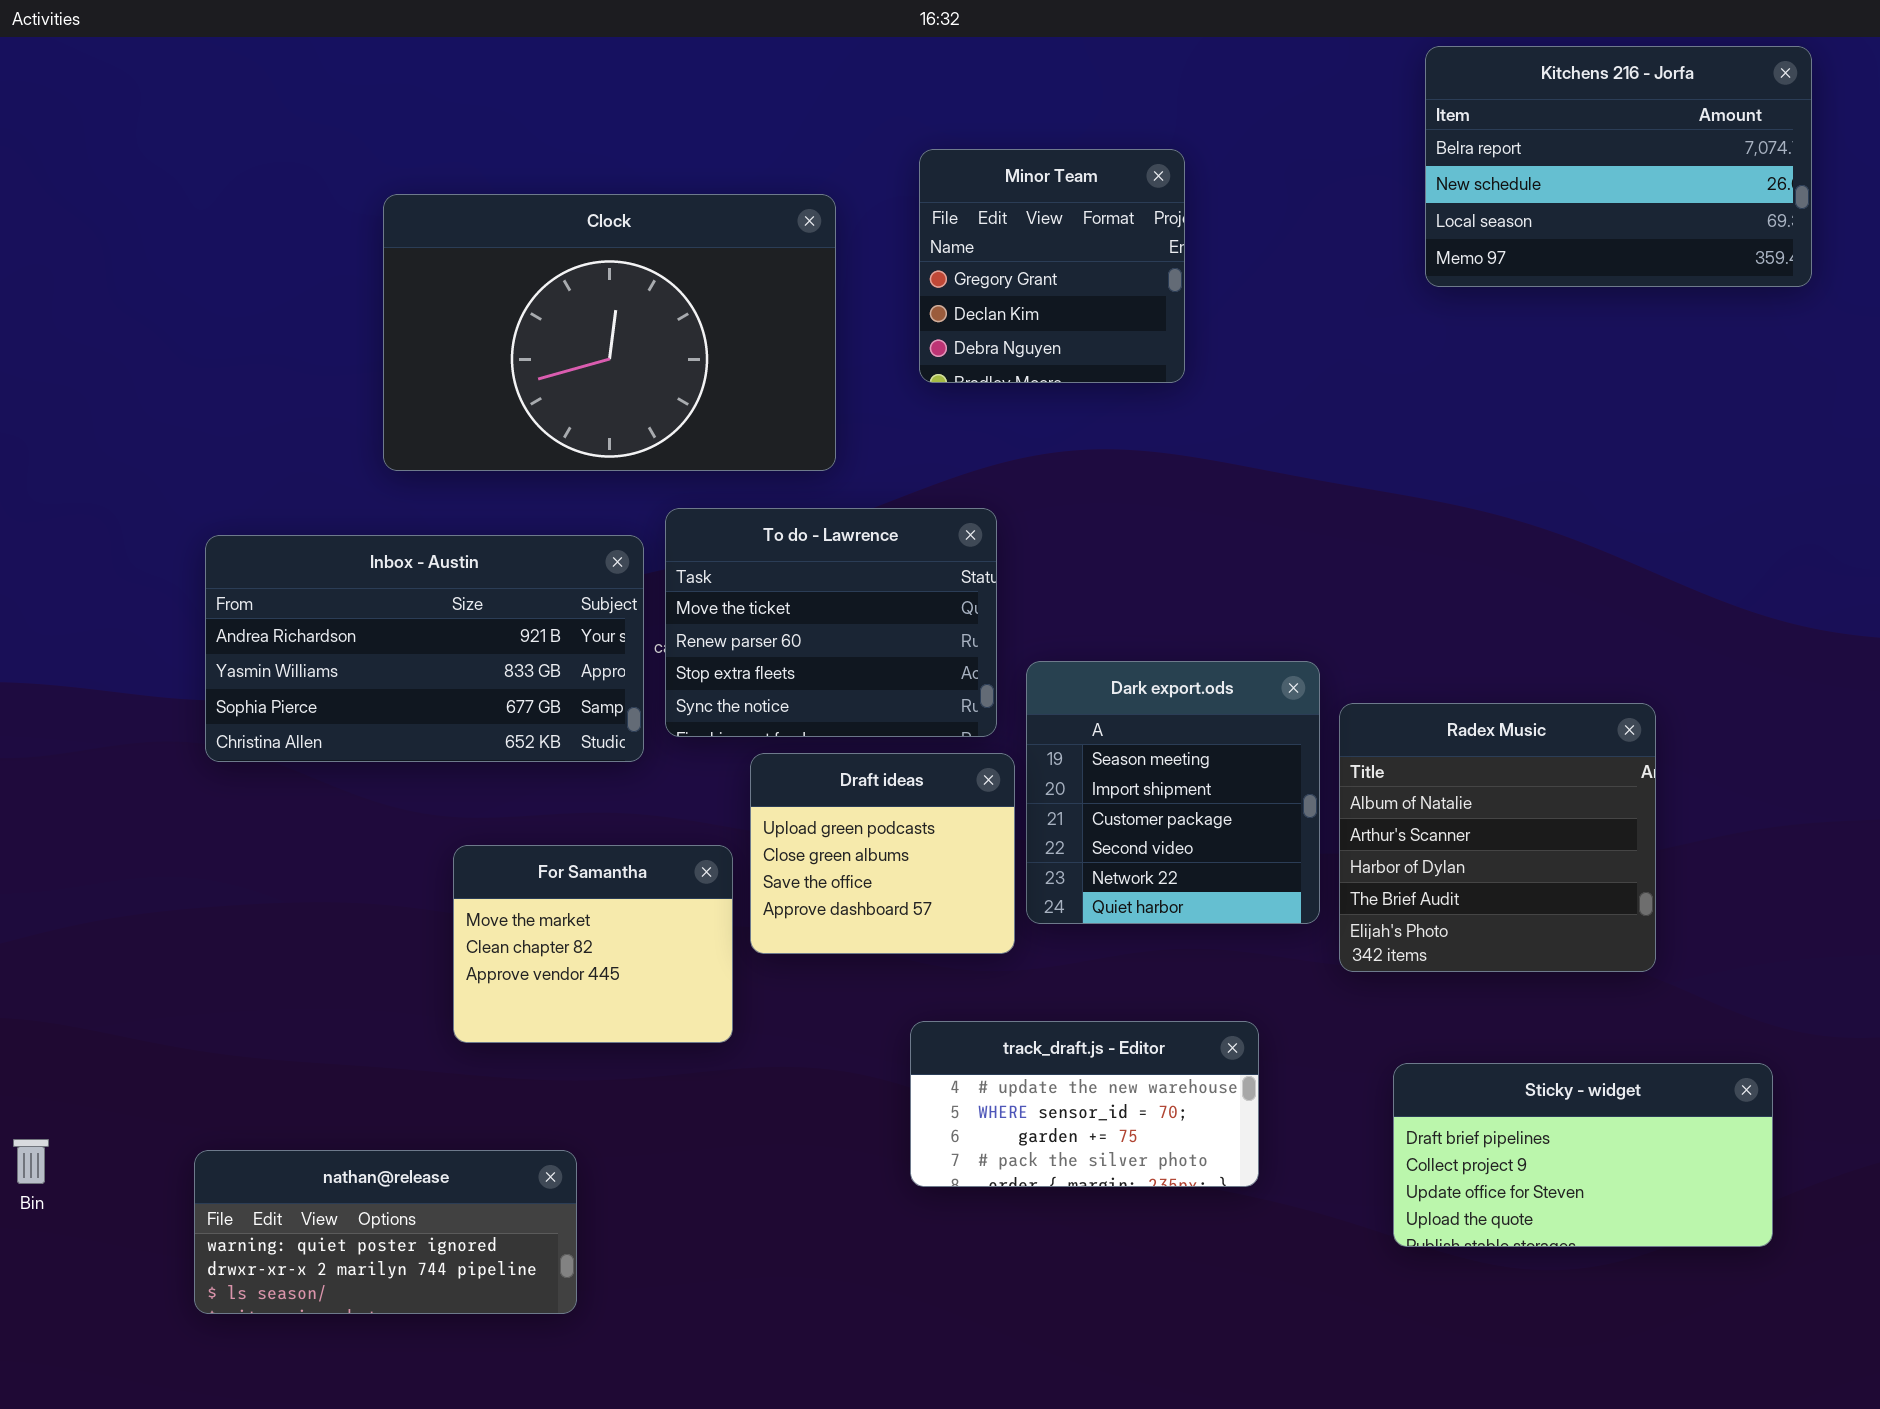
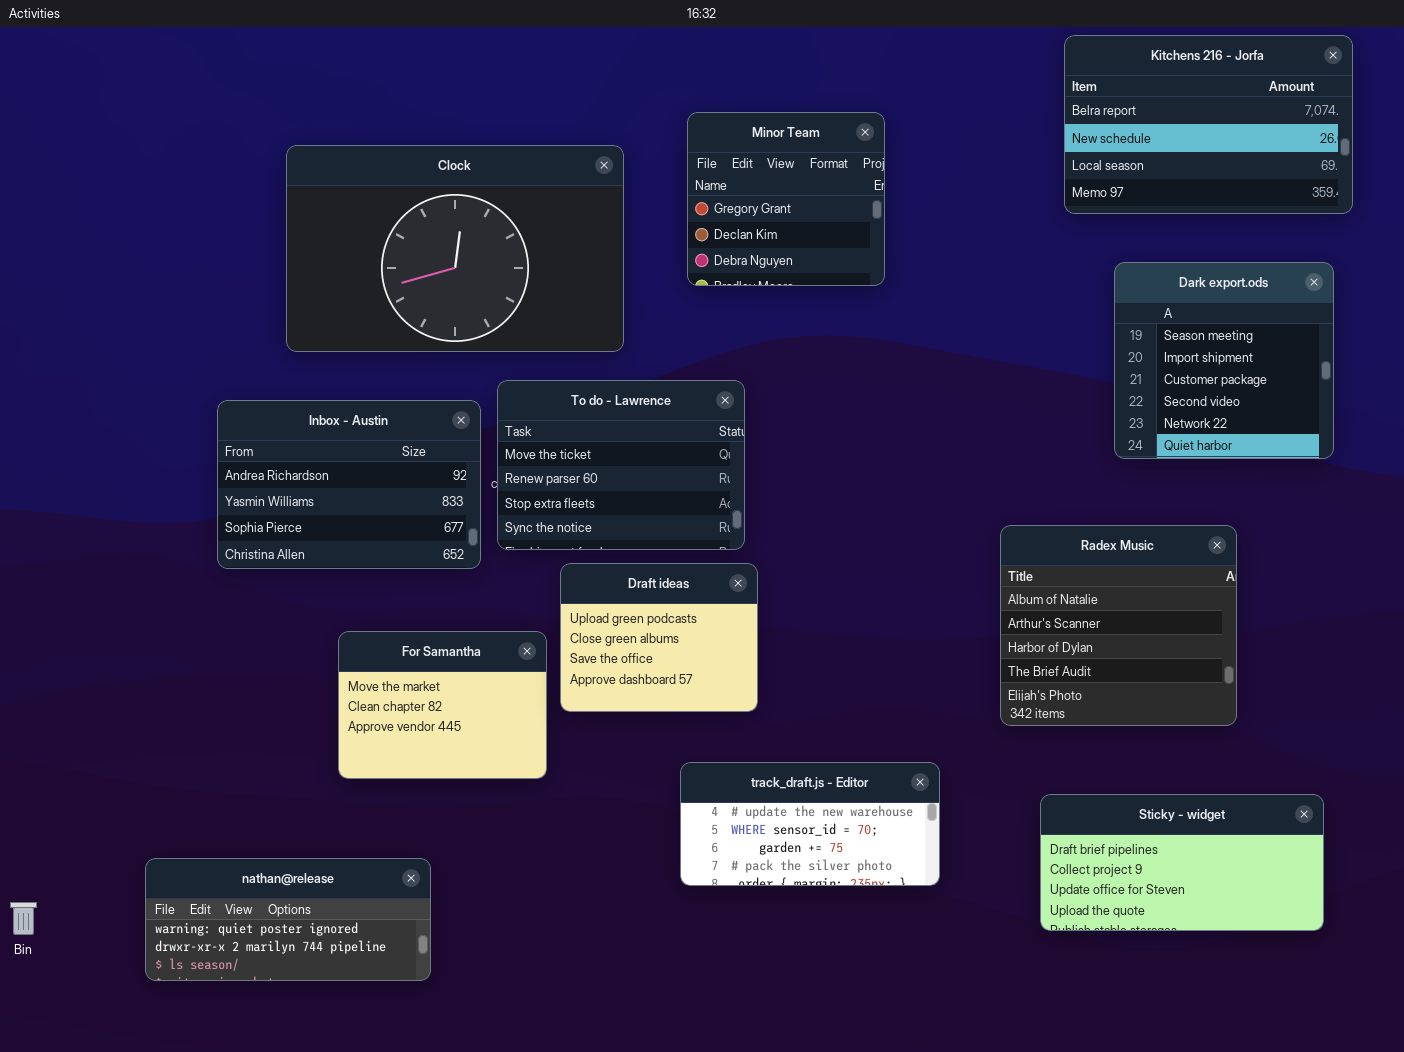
Inbox - Austin: [205,535,644,762] -> [217,400,481,569], resized
Dark export.ods: [1026,661,1320,924] -> [1114,262,1334,459], moved
Bin: [13,1139,49,1184] -> [10,902,37,935], moved

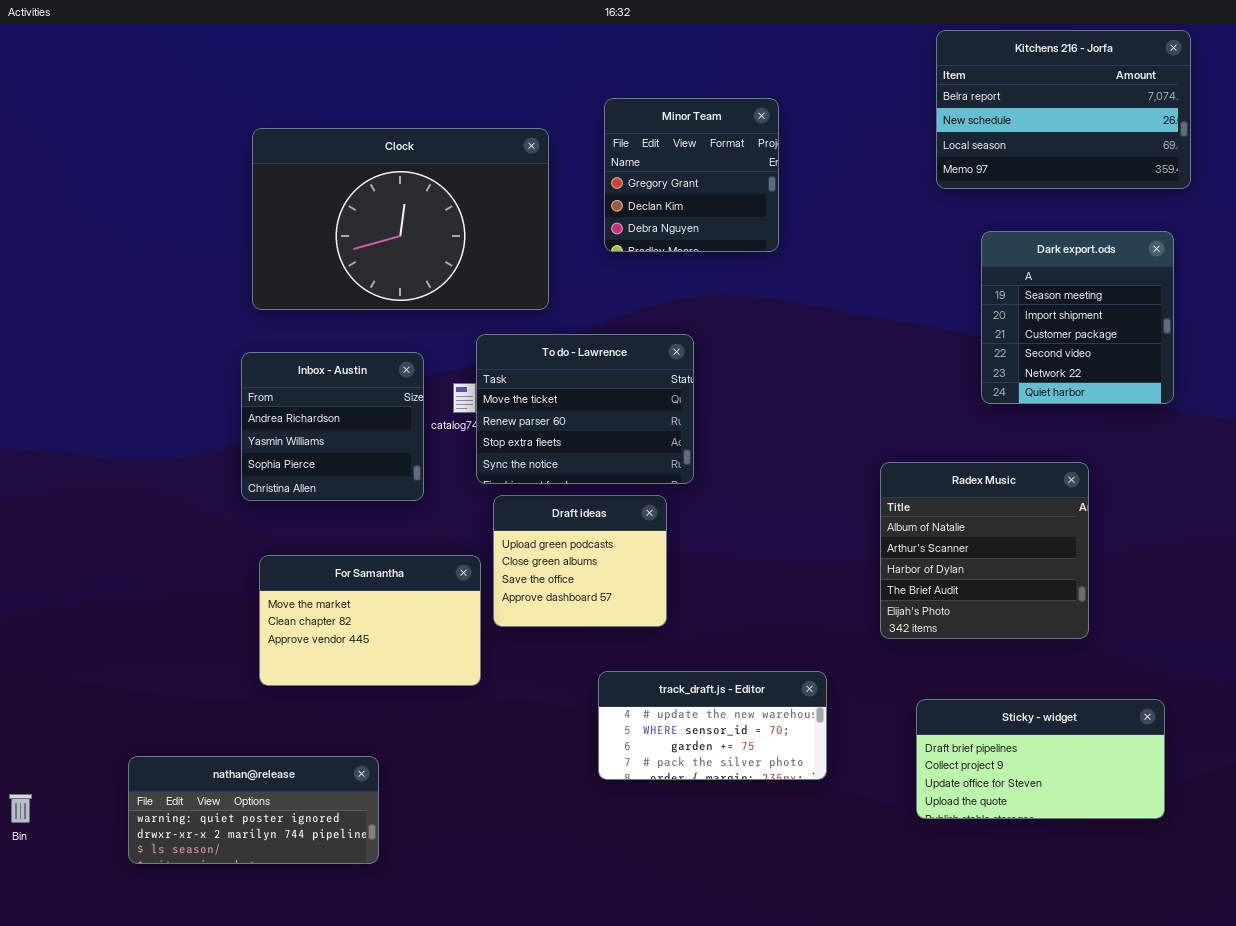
To do - Lawrence: [497,380,745,550] -> [476,334,694,484], moved
Inbox - Austin: [217,400,481,569] -> [241,352,424,501], resized
For Samantha: [338,631,547,779] -> [259,555,481,686], resized

